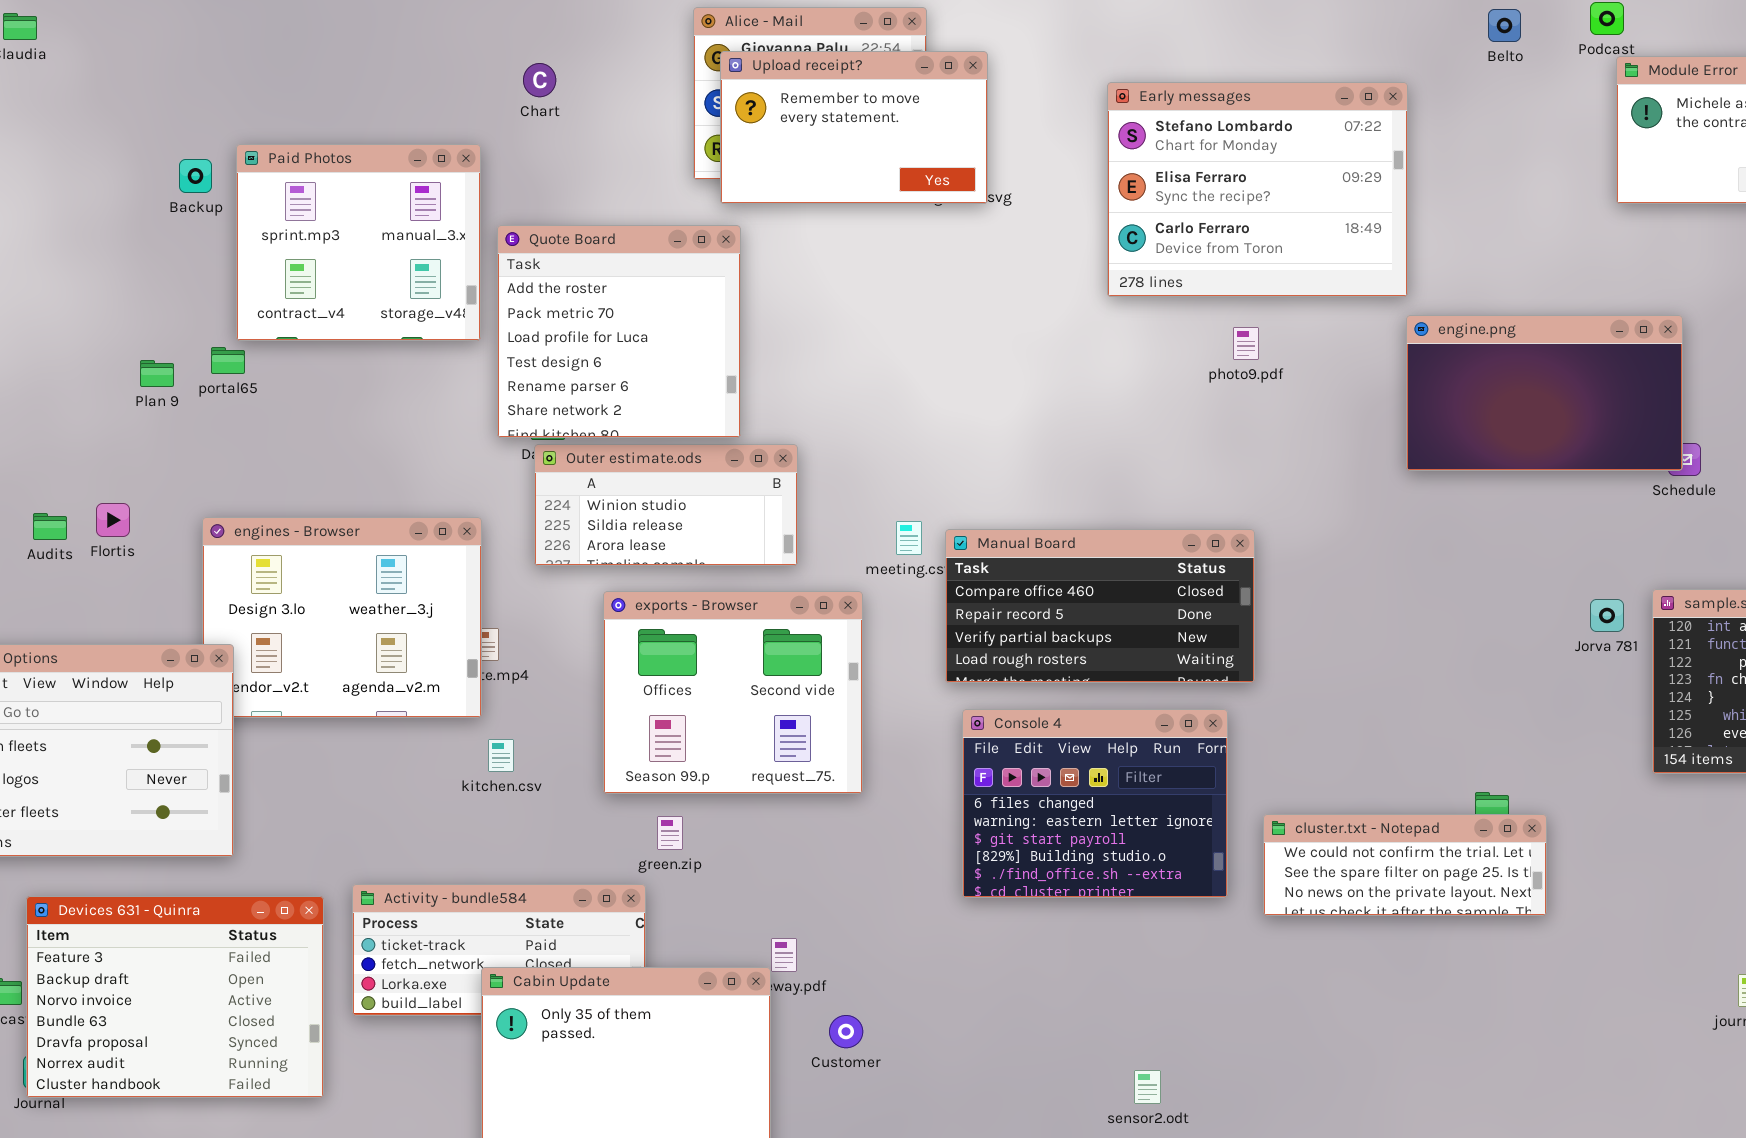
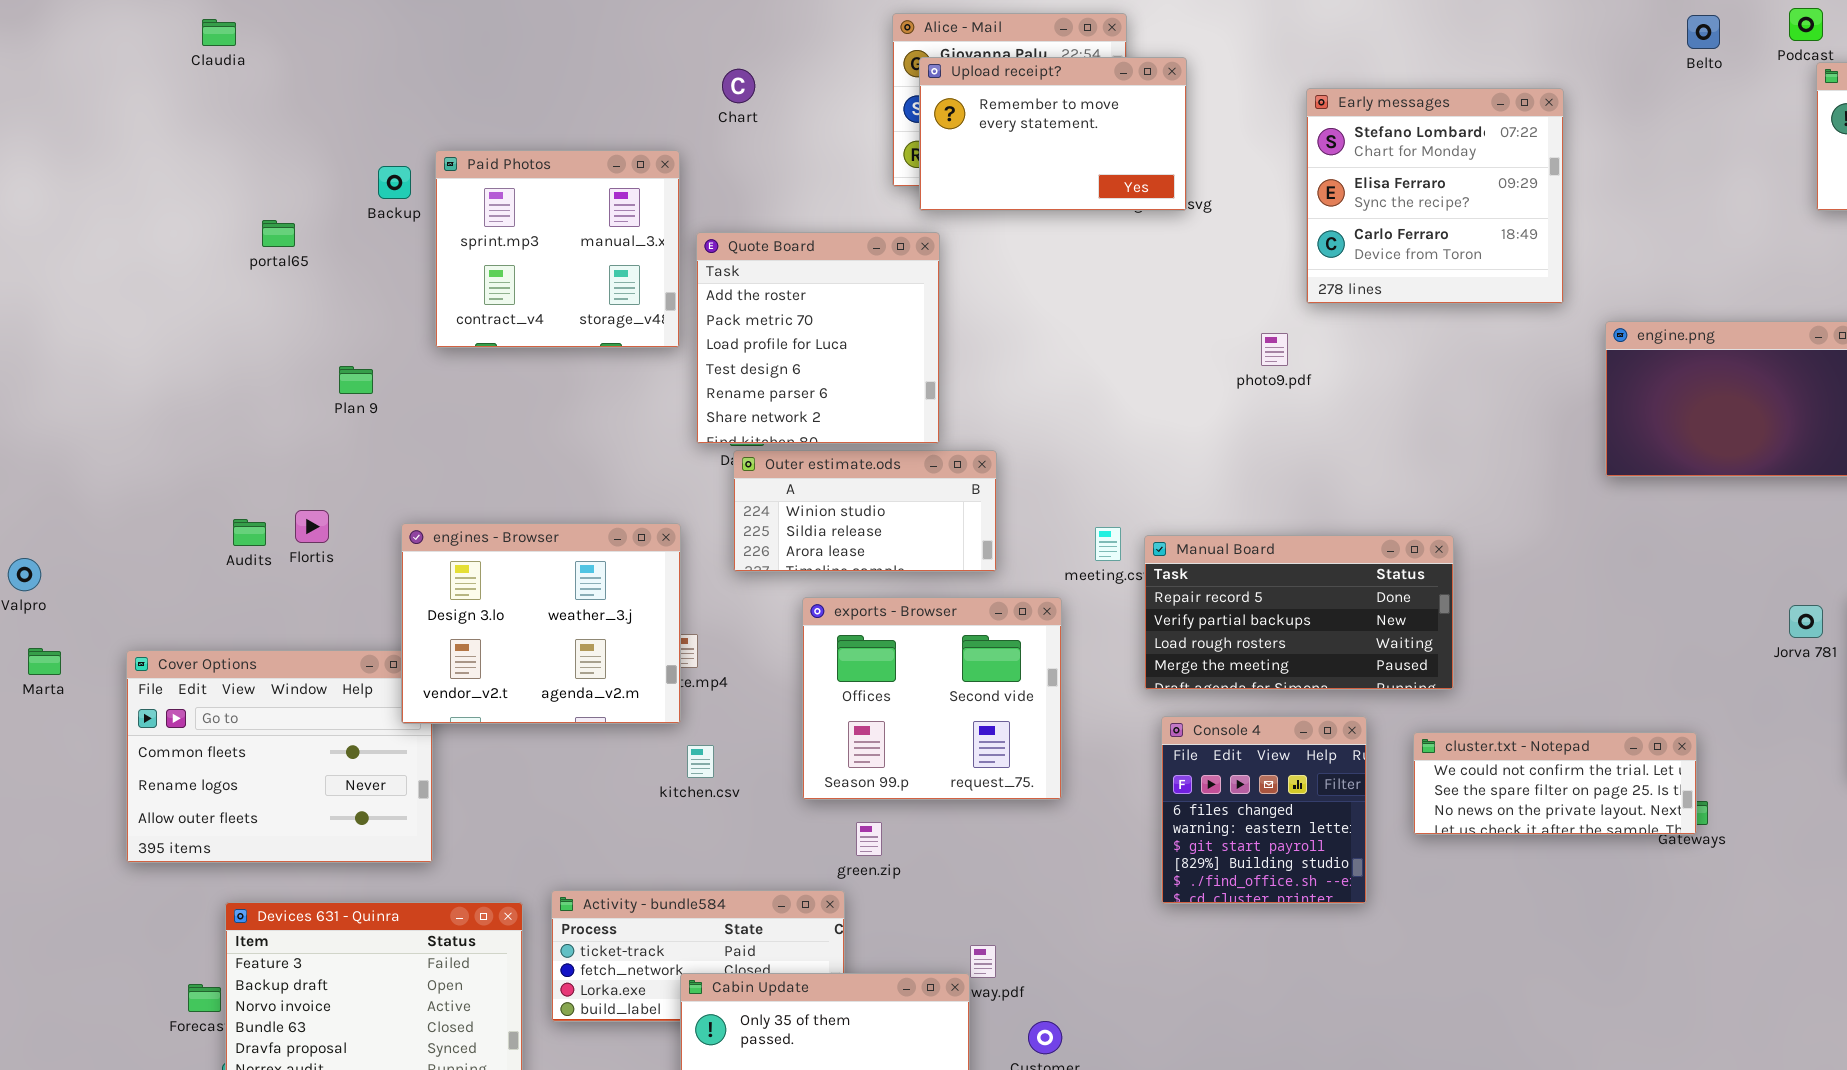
Early messages: [1107,82,1408,297] -> [1306,88,1564,304], resized
photo9.pdf: [1233,327,1259,360] -> [1261,333,1288,366], moved
portal65: [211,347,245,374] -> [262,220,295,247], moved
engines - Browser: [202,517,482,718] -> [401,523,681,724], raised
Manual Board: [945,529,1255,683] -> [1144,535,1454,690], scrolled down 1 row
Console 4: [962,709,1228,898] -> [1161,716,1367,904], resized
cluster.txt - Notepad: [1263,814,1547,916] -> [1413,732,1697,835], moved

